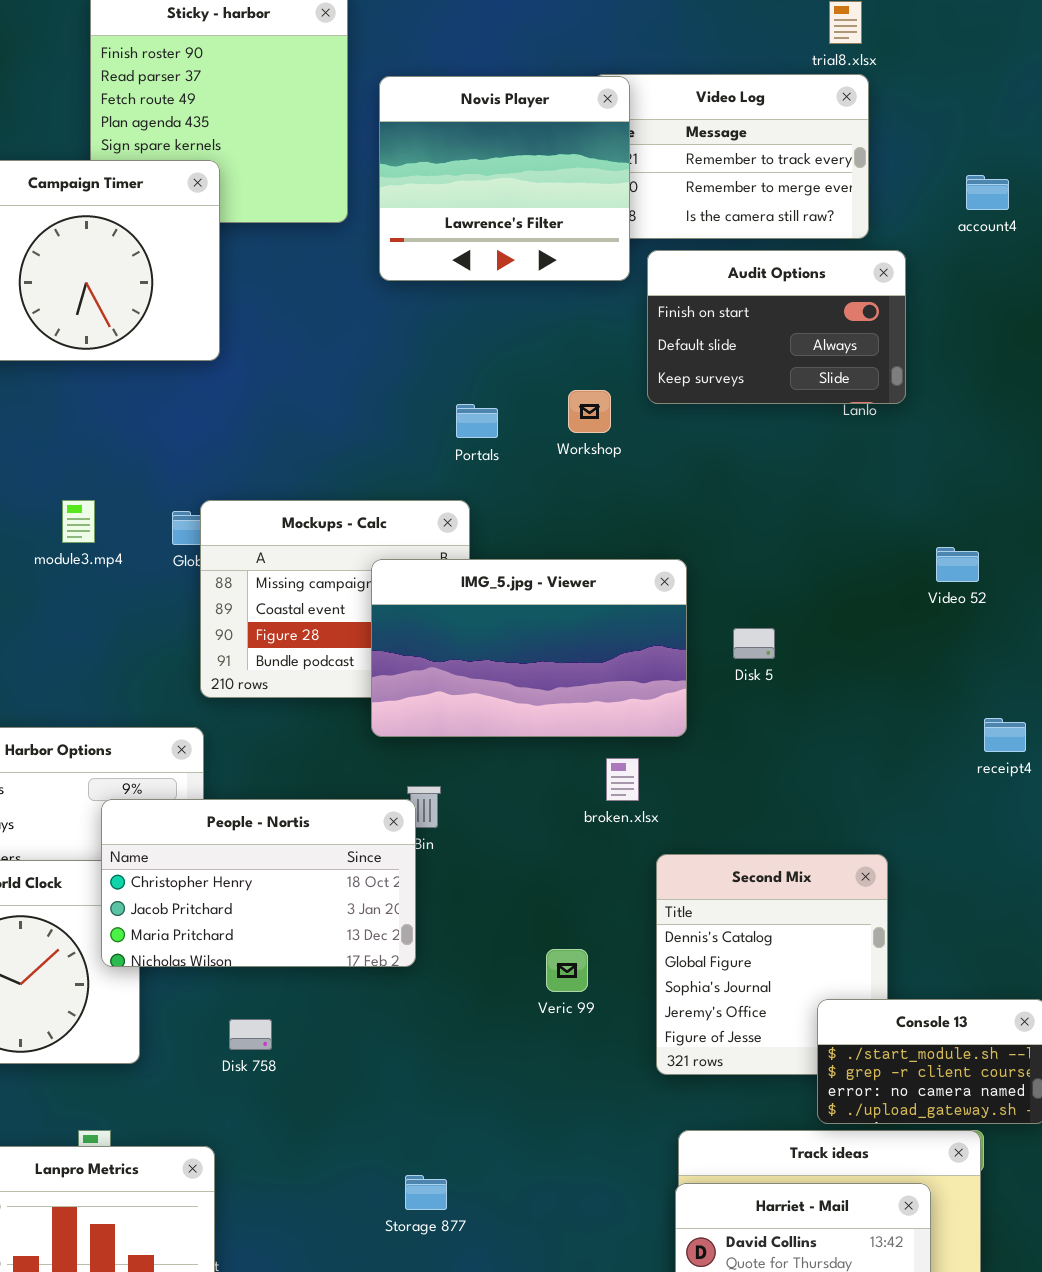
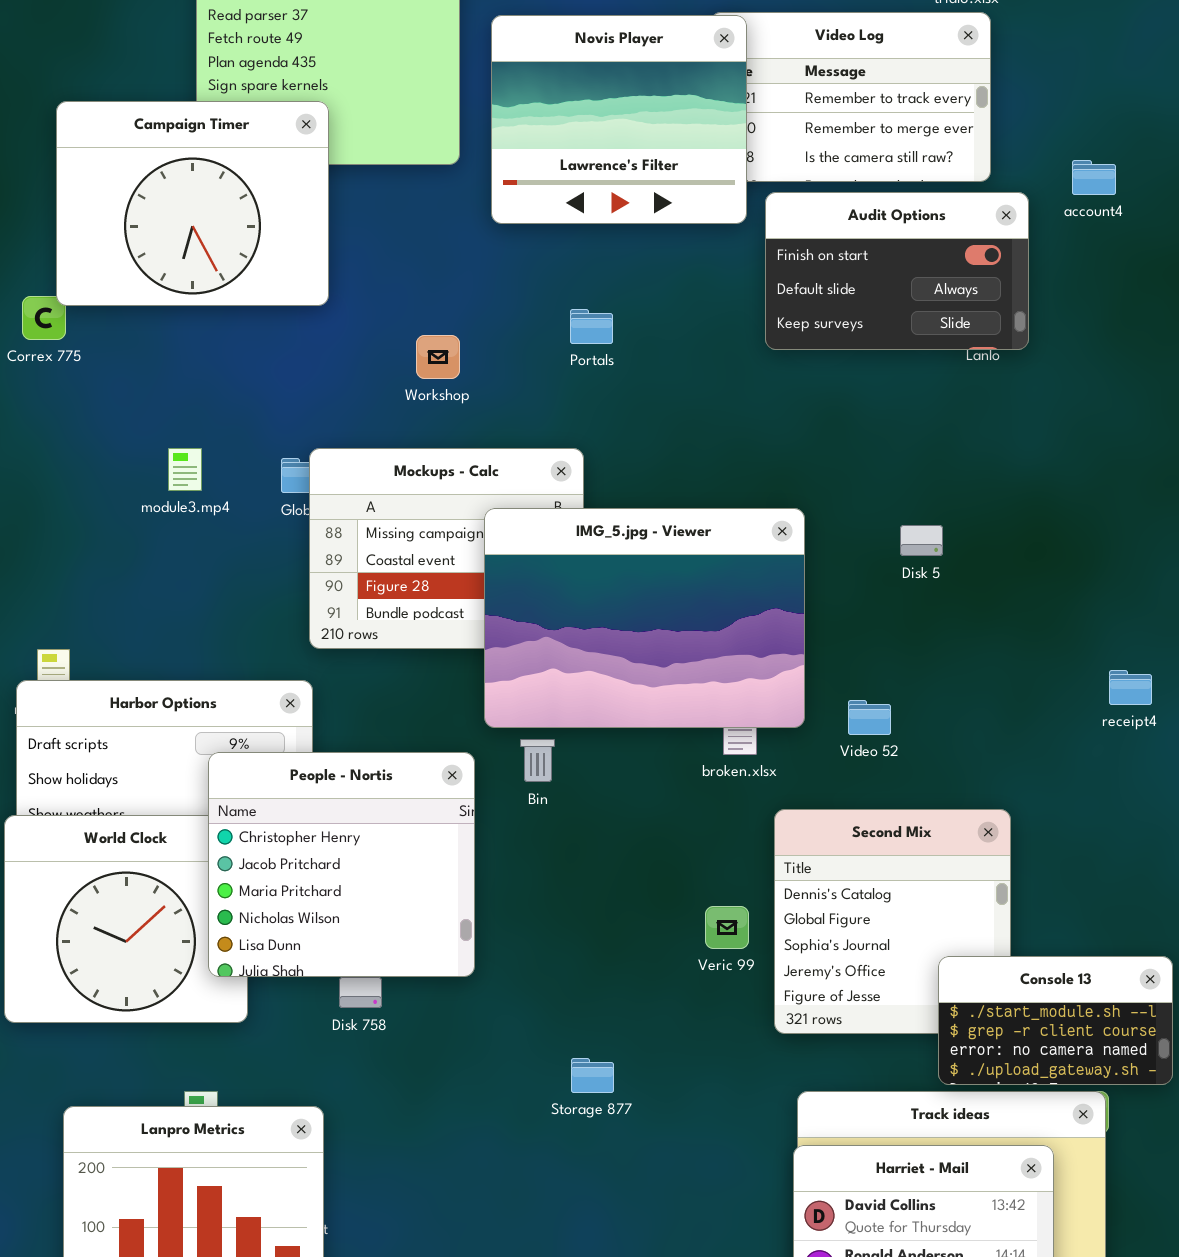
account4: [966,175,1009,210] -> [1072,160,1116,195], moved
Workshop: [568,390,611,433] -> [416,335,460,379], moved
Portals: [456,404,498,438] -> [570,309,613,344], moved
Video 52: [936,547,979,582] -> [848,700,891,735], moved
IMG_5.jpg - Viewer: [371,559,687,737] -> [484,508,805,728], resized
Disk 5: [733,628,775,659] -> [900,525,943,556], moved
People - Nortis: [101,799,416,967] -> [208,752,475,977], resized
Veric 99: [546,949,588,992] -> [705,906,749,949], moved
Storage 877: [405,1175,447,1210] -> [571,1058,614,1093], moved

